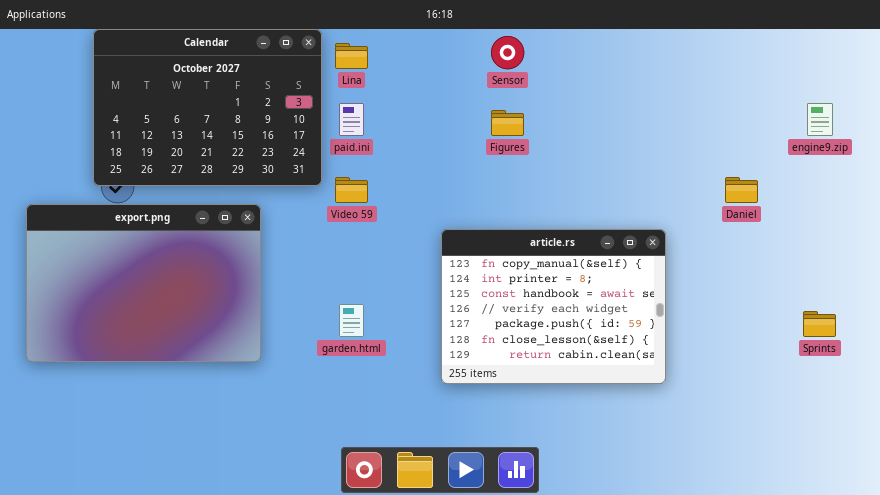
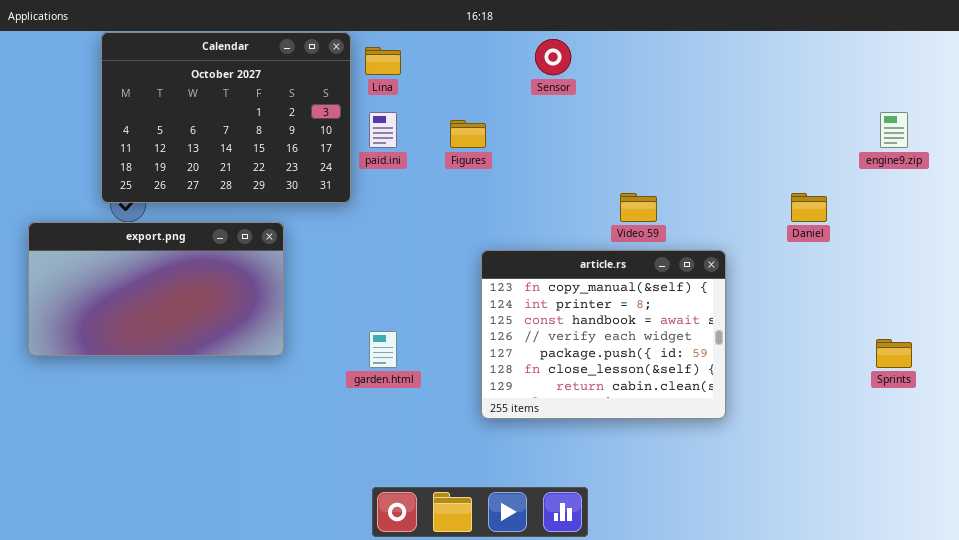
Figures: [491,110,524,136] -> [450,120,486,148], moved
Video 59: [335,177,368,203] -> [620,193,657,222], moved
export.png: [26,204,261,362] -> [28,222,284,356], resized

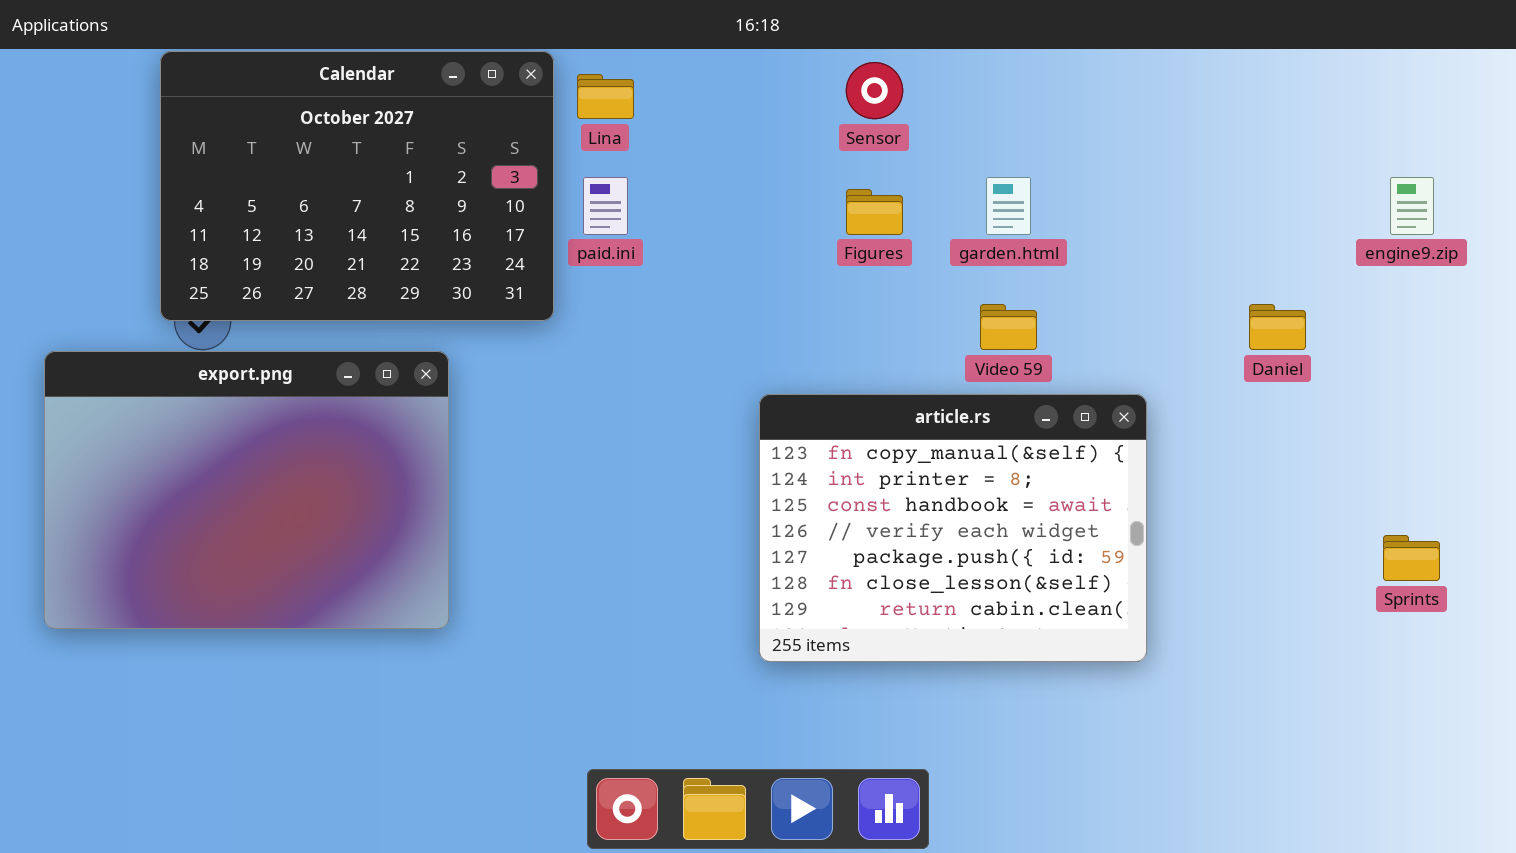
Figures: [450,120,486,148] -> [846,189,903,235], moved
export.png: [28,222,284,356] -> [44,351,449,629], resized
garden.html: [369,331,397,368] -> [986,177,1031,235], moved

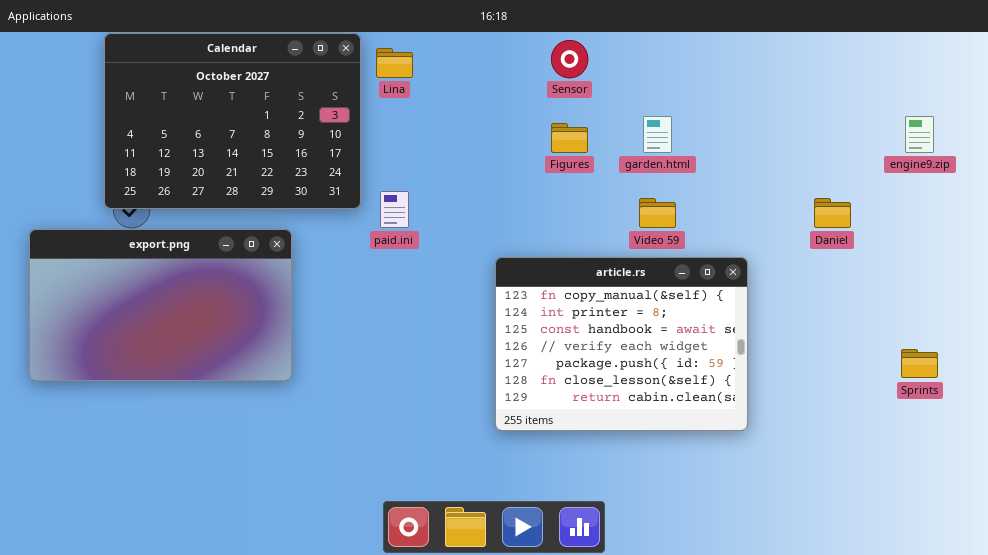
paid.ini: [583,177,628,235] -> [380,191,409,228], moved
export.png: [44,351,449,629] -> [29,229,292,381], resized

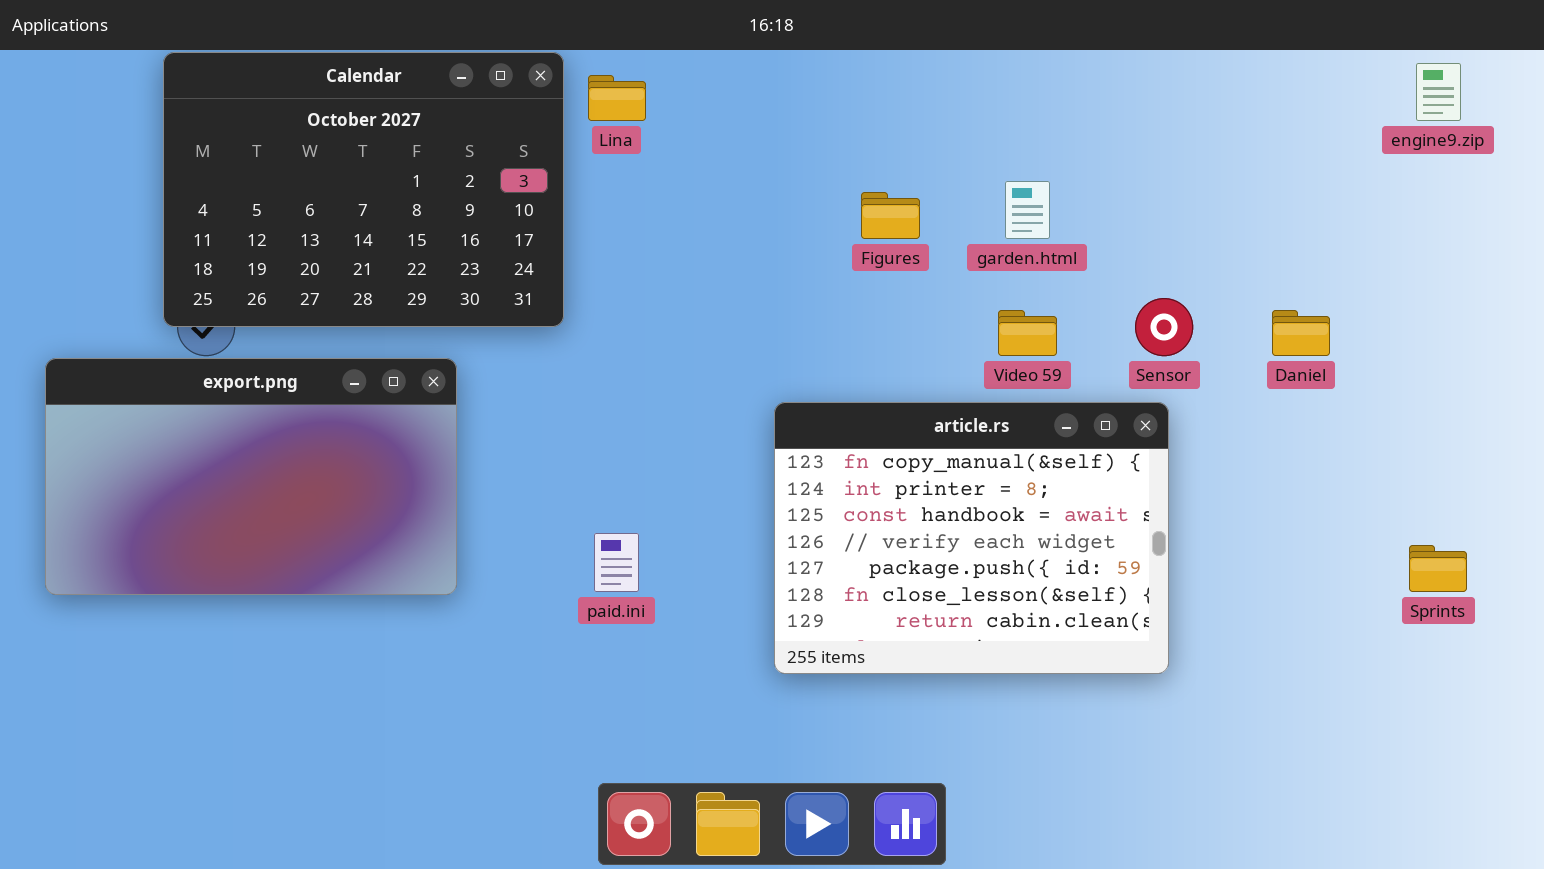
Sensor: [551,40,588,78] -> [1135,298,1193,356], moved
engine9.zip: [905,116,934,153] -> [1416,63,1461,121], moved
paid.ini: [380,191,409,228] -> [594,533,639,592], moved

